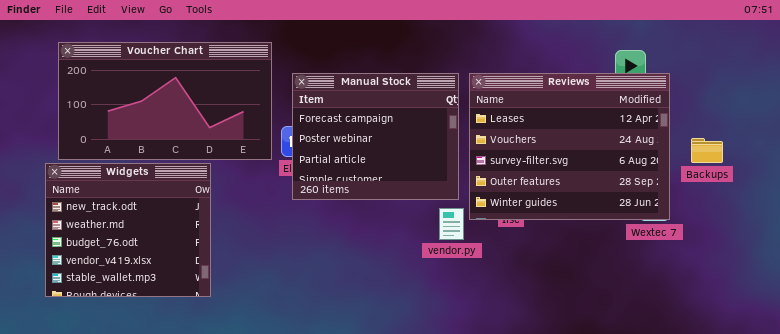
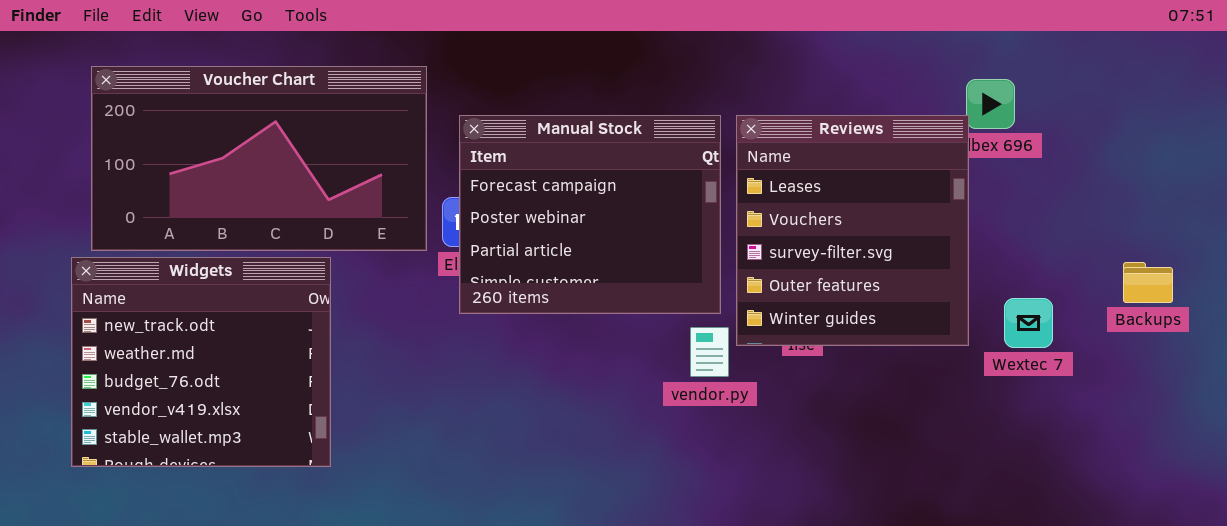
Reviews: [469,73,670,220] -> [736,115,969,346], resized
Backups: [691,138,723,163] -> [1123,262,1173,303], moved

